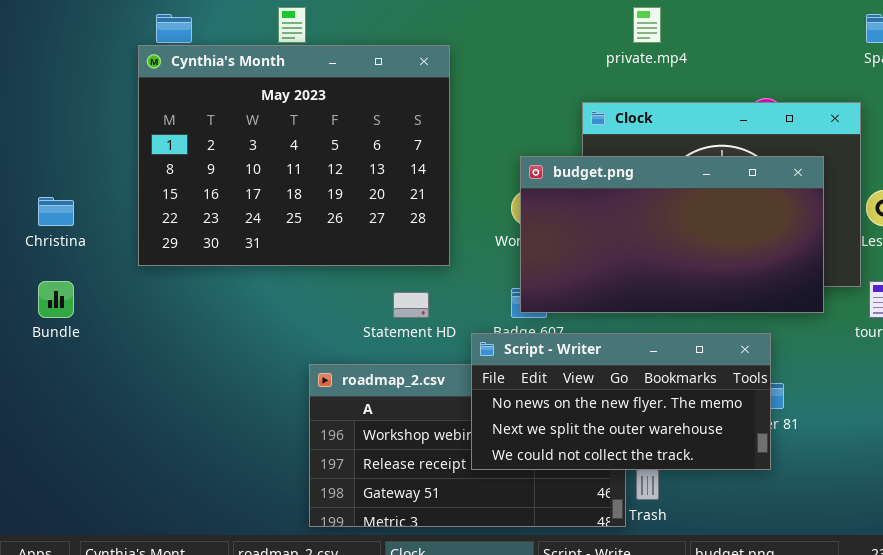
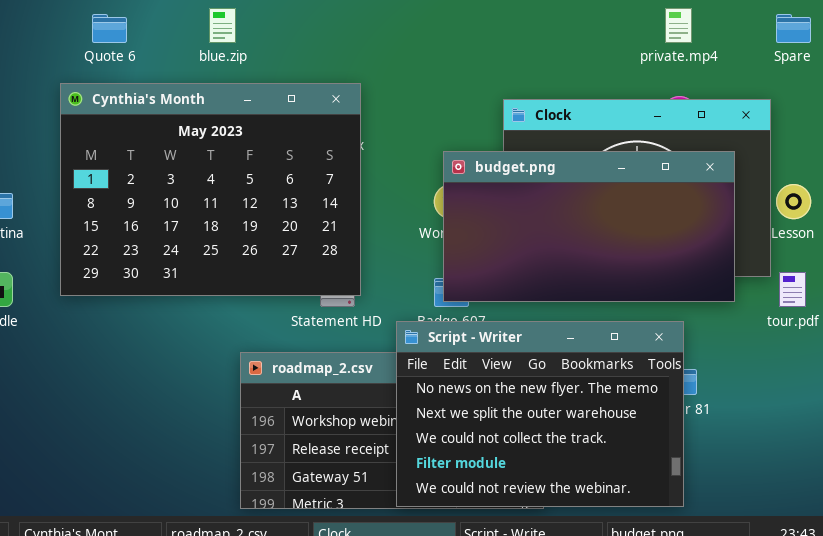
private.mp4: [633,7,661,43] -> [665,8,692,43], moved
Cynthia's Month: [138,45,450,266] -> [60,83,361,296], moved
Script - Writer: [471,333,771,470] -> [396,321,684,507], resized

